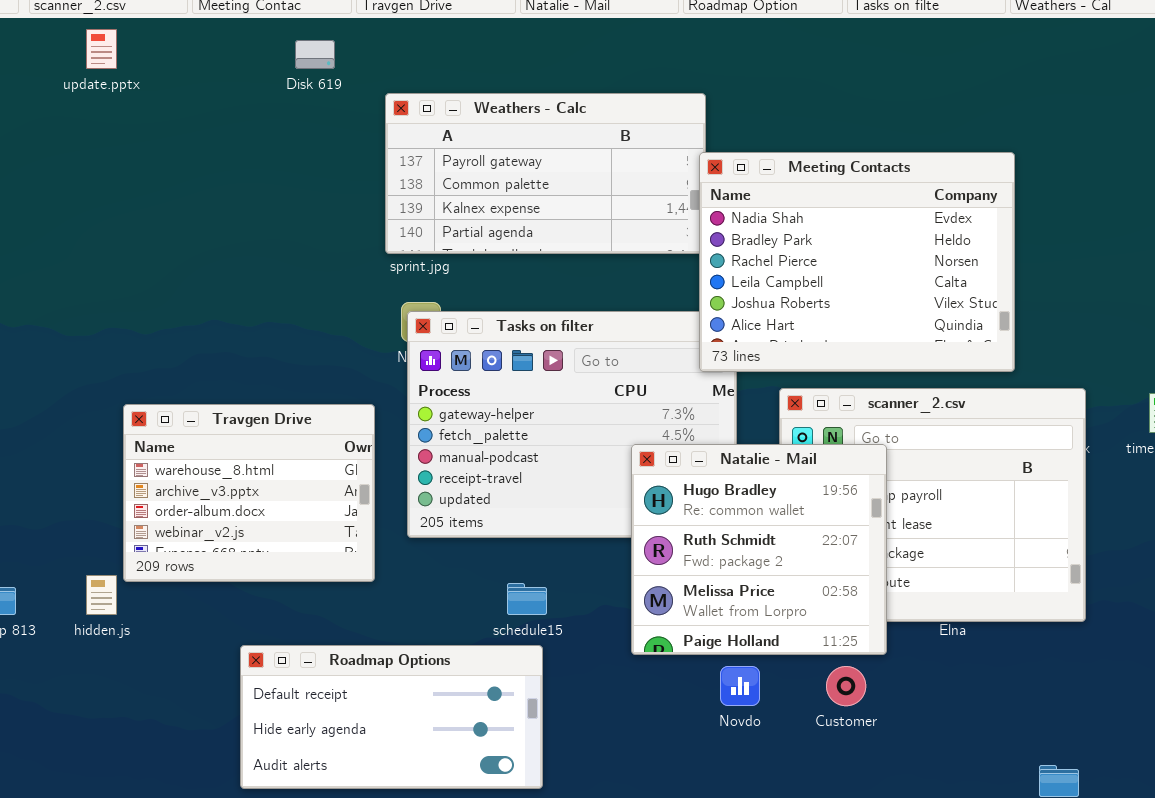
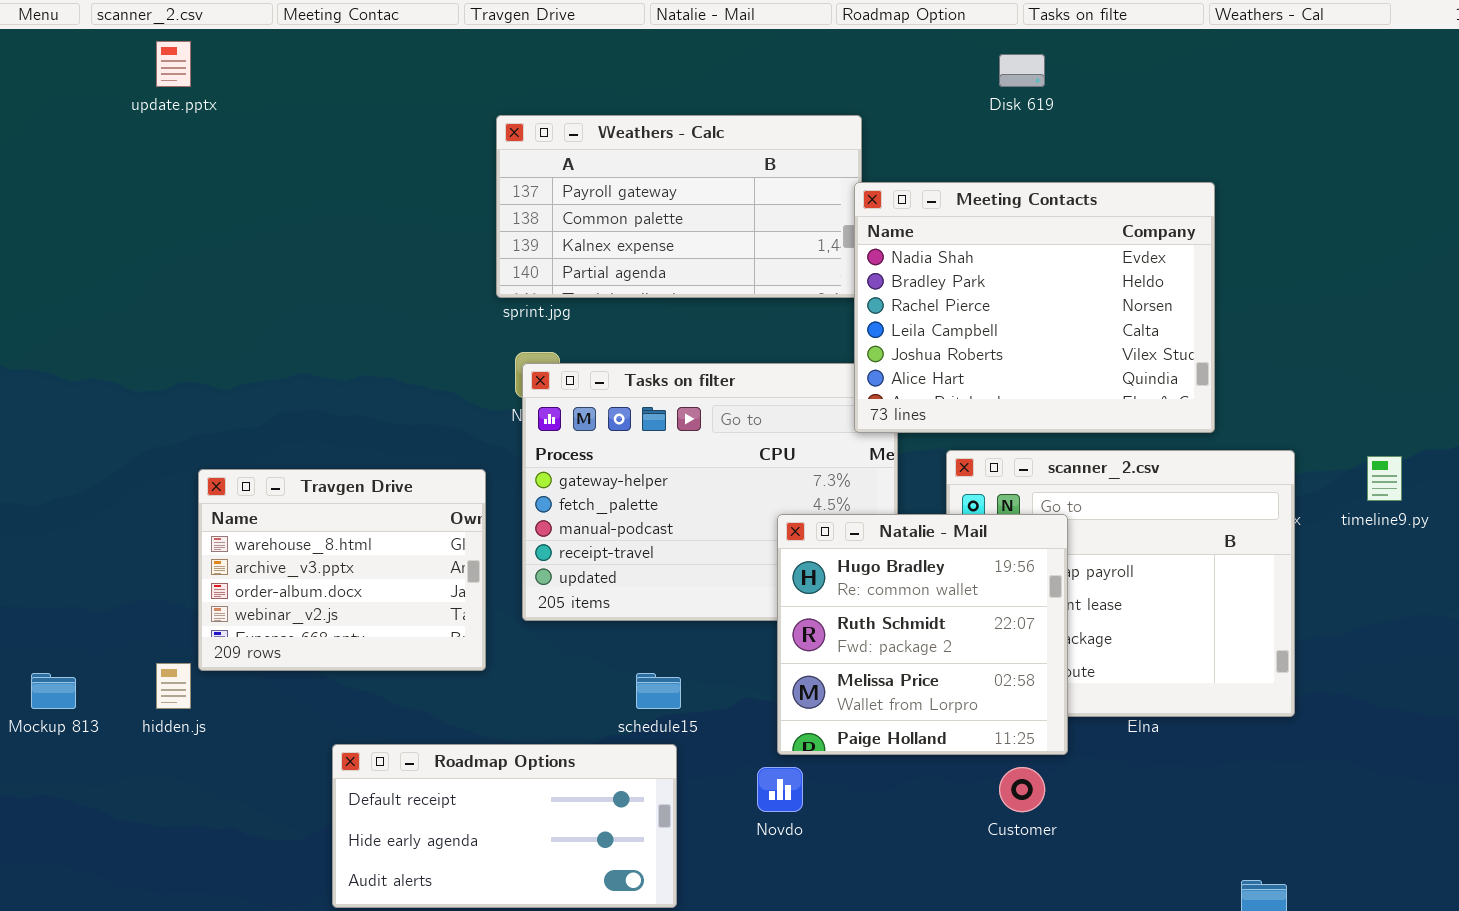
Disk 619: [295,40,335,69] -> [999,54,1045,87], moved
Novdo: [720,666,760,706] -> [757,767,803,812], moved

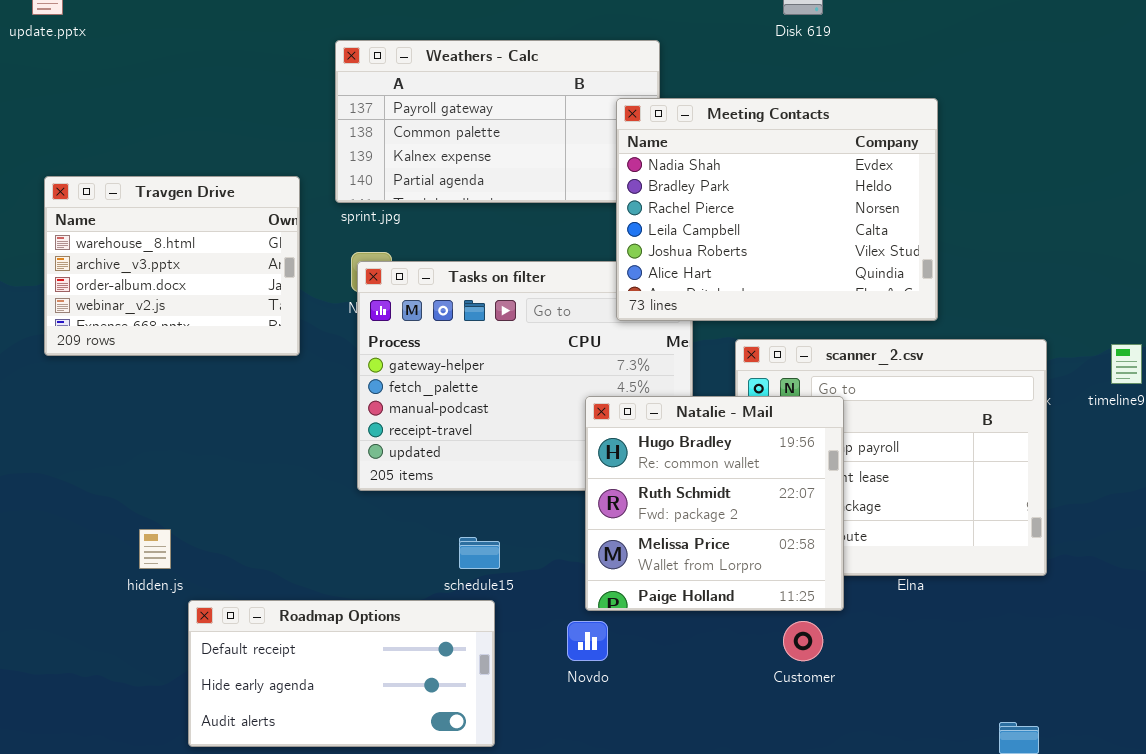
Meeting Contacts: [854,182,1215,433] -> [616,98,938,321], moved
Travgen Drive: [198,469,486,671] -> [44,176,300,356], moved
hidden.js: [156,663,191,709] -> [139,529,171,569], moved

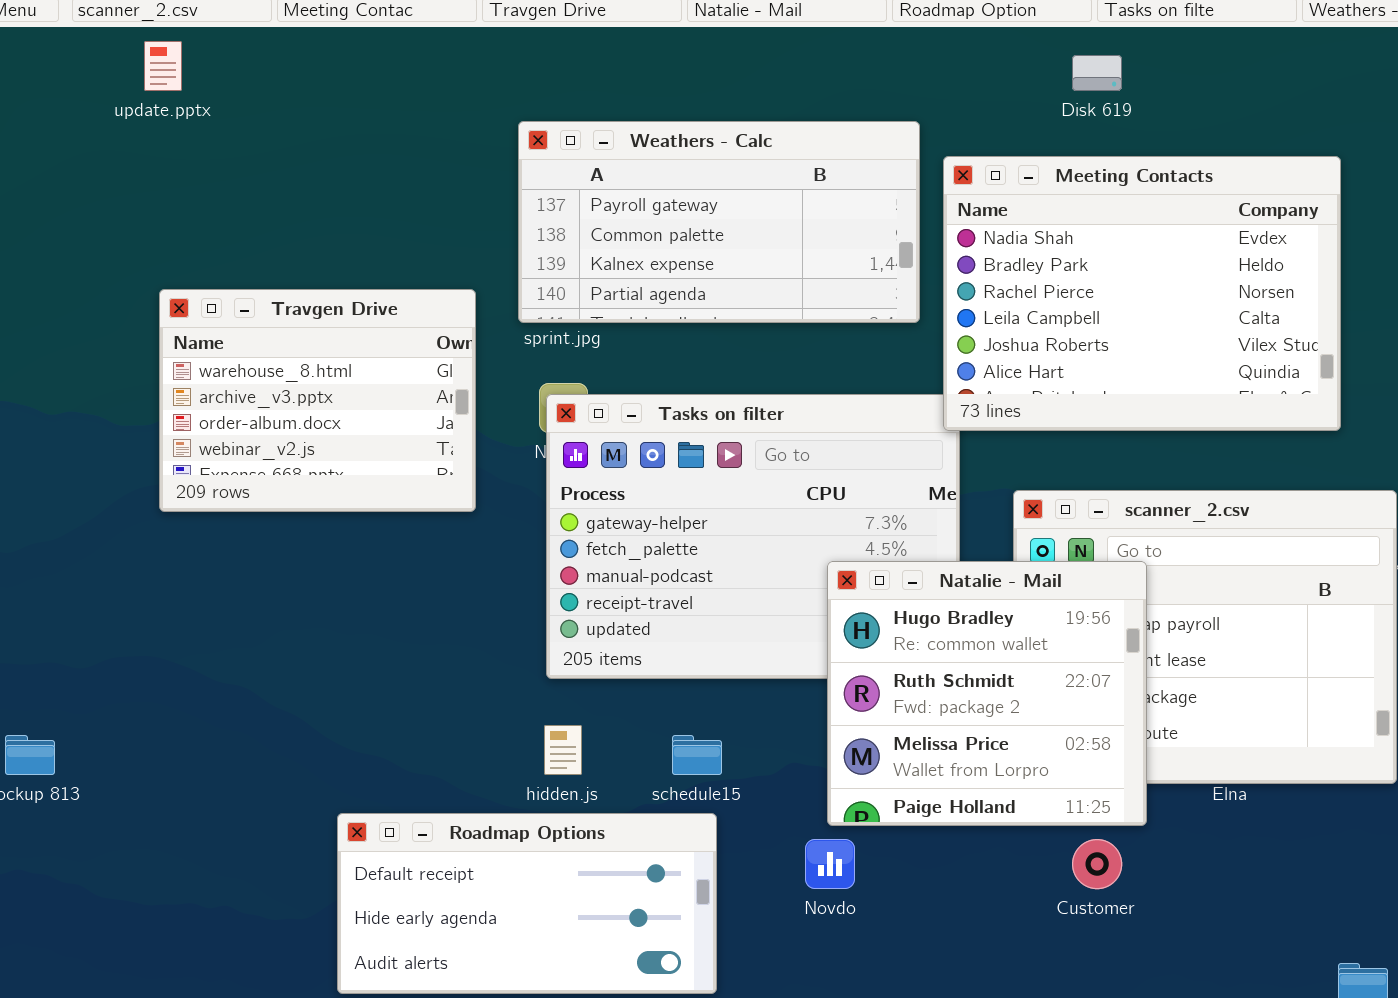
Meeting Contacts: [616,98,938,321] -> [943,156,1341,431], moved
hidden.js: [139,529,171,569] -> [544,725,582,775], moved

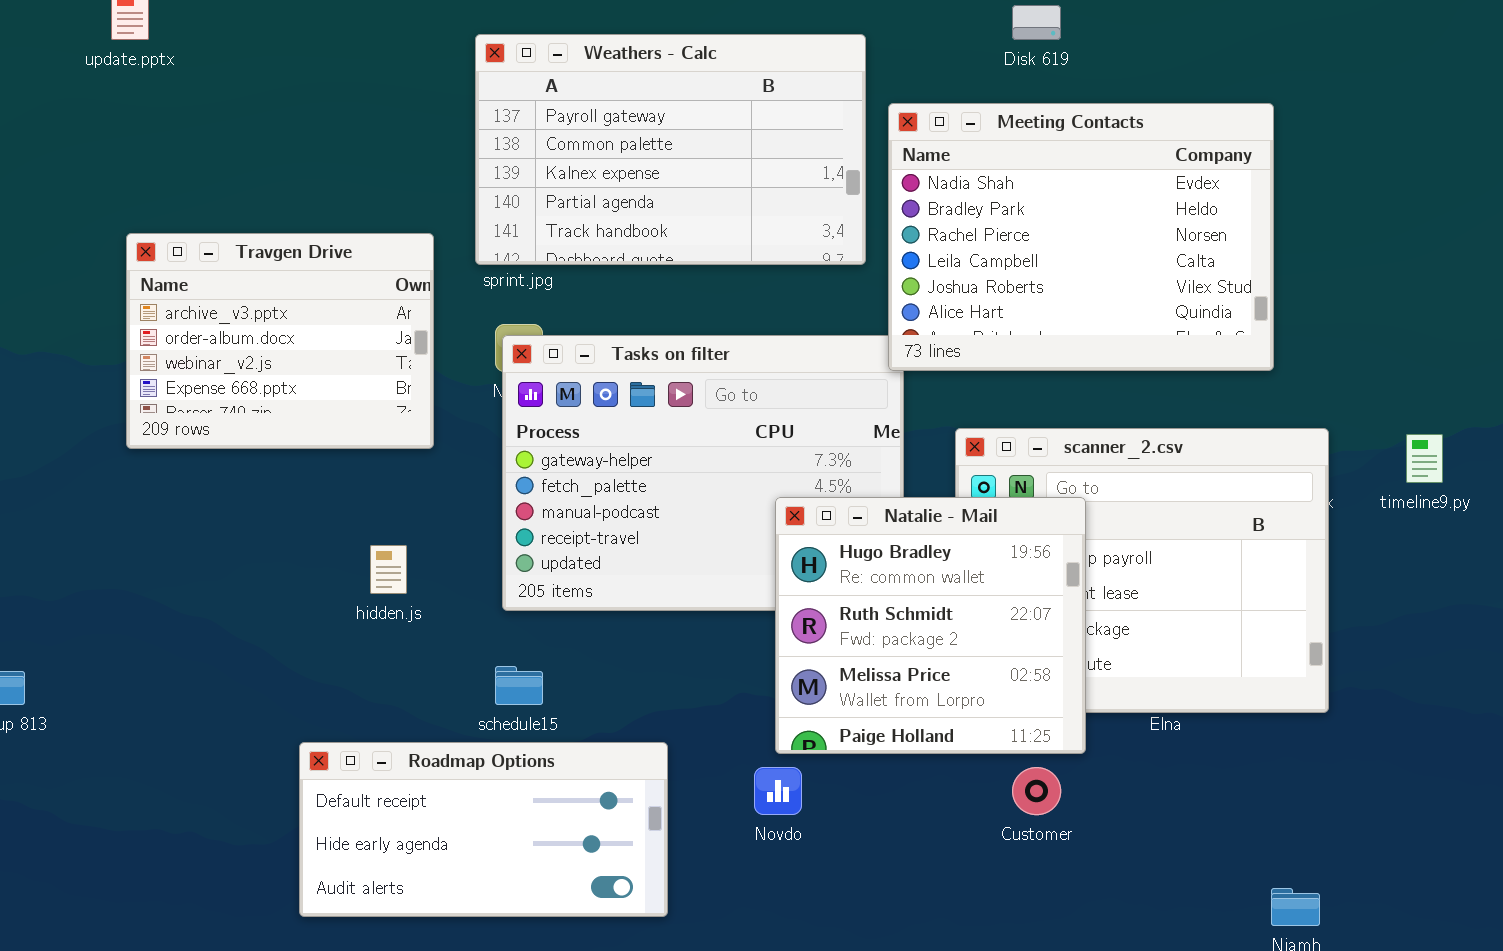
Weathers - Calc: [518,121,920,323] -> [475,34,866,265], resized
Travgen Drive: [159,289,476,512] -> [126,233,434,449], scrolled down 1 row
hidden.js: [544,725,582,775] -> [370,545,407,594], moved
schedule15: [672,735,722,775] -> [495,666,543,705], moved

